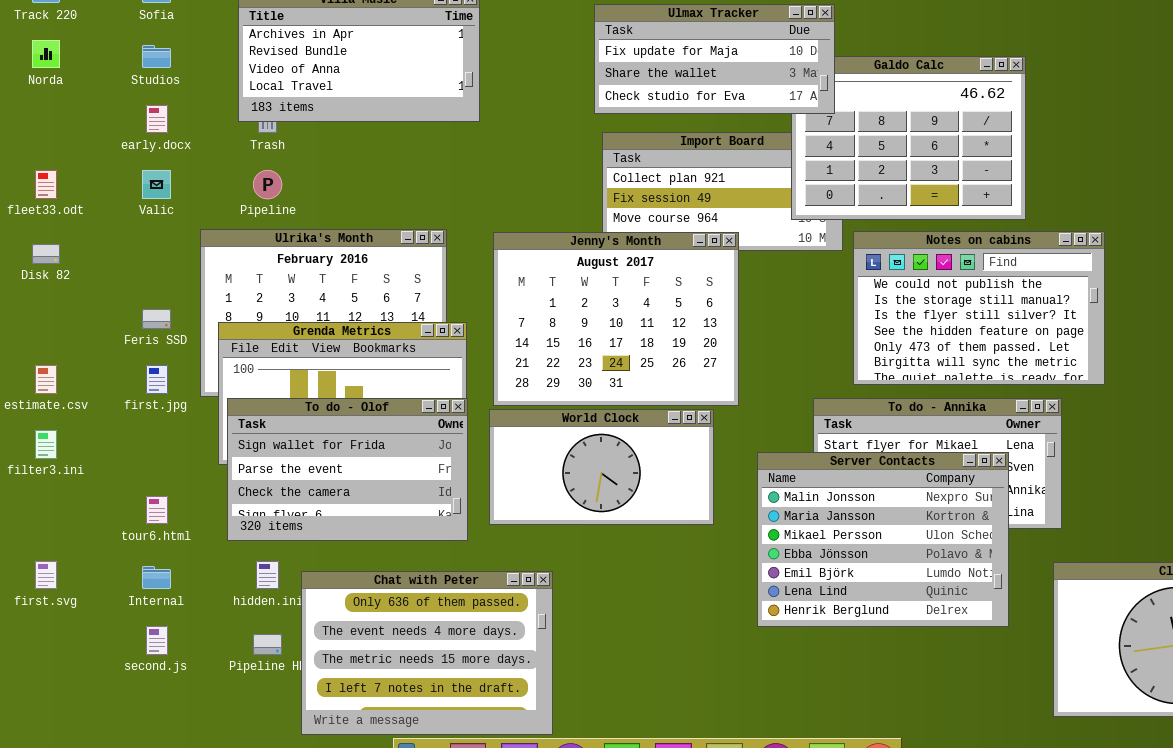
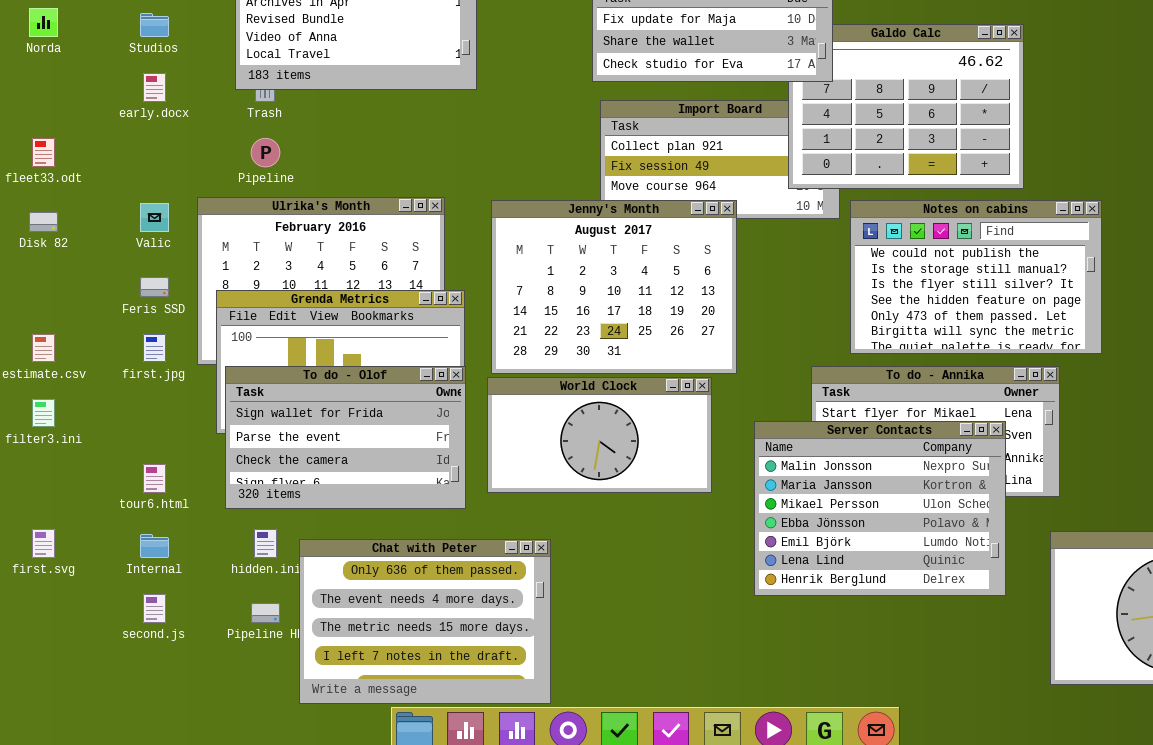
Valic: [142,170,171,199] -> [140,203,169,232], moved

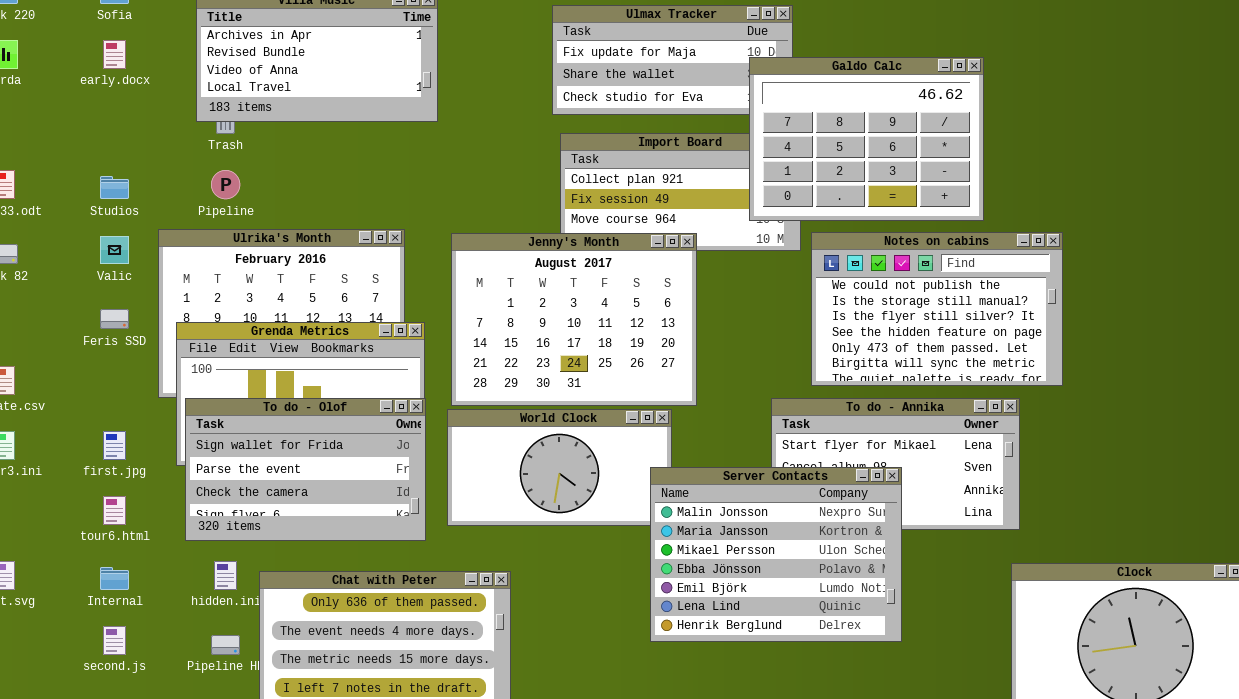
Studios: [140,13,169,37] -> [100,176,129,199], moved
Galdo Calc: [788,24,1024,189] -> [749,57,984,221], raised
early.docx: [143,73,166,102] -> [103,40,126,69], moved
first.jpg: [143,334,166,362] -> [103,431,126,460], moved
Server Contacts: [754,421,1006,596] -> [650,467,902,642], moved

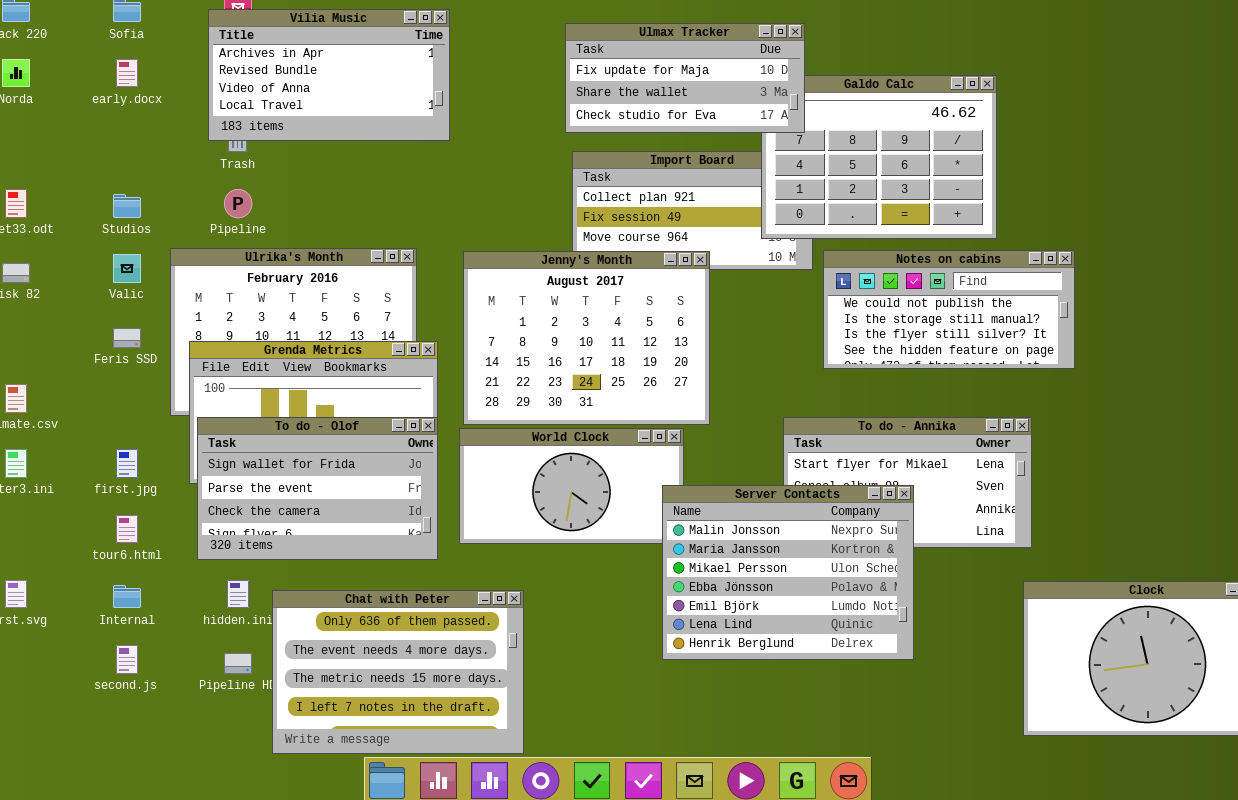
Ulmax Tracker: [552,5,793,115] -> [565,23,805,133], raised
Notes on cabins: [811,232,1063,386] -> [823,250,1075,369], resized

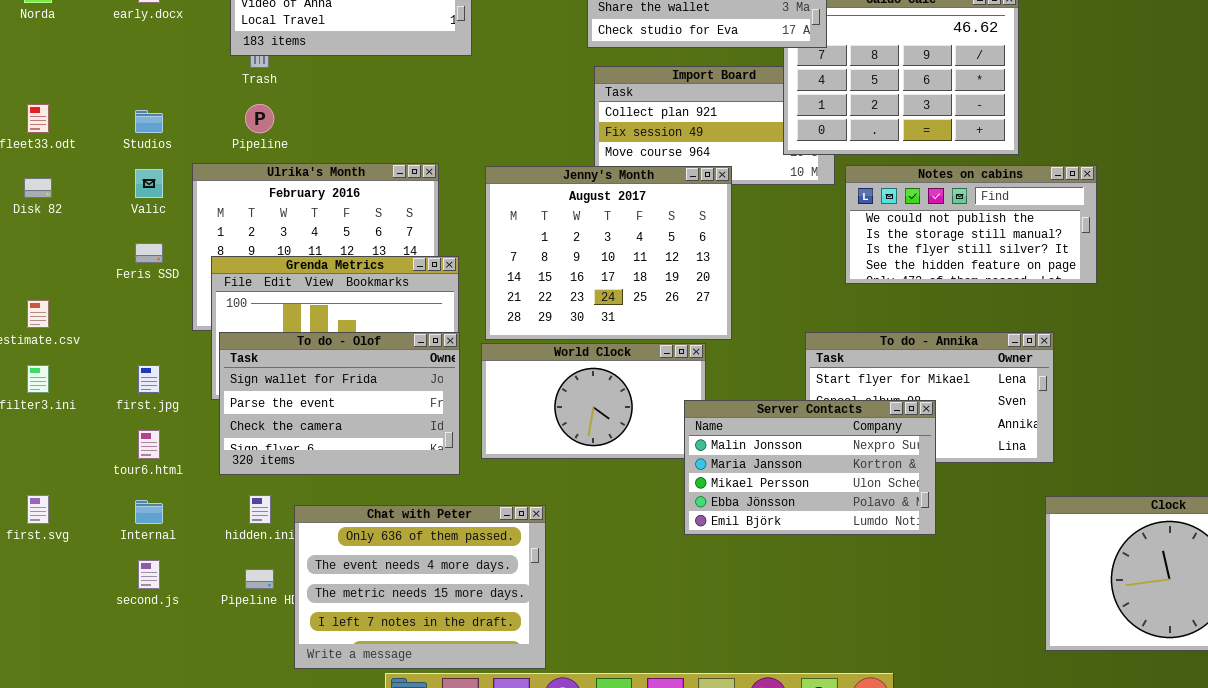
Server Contacts: [662,485,914,660] -> [684,400,936,535], resized

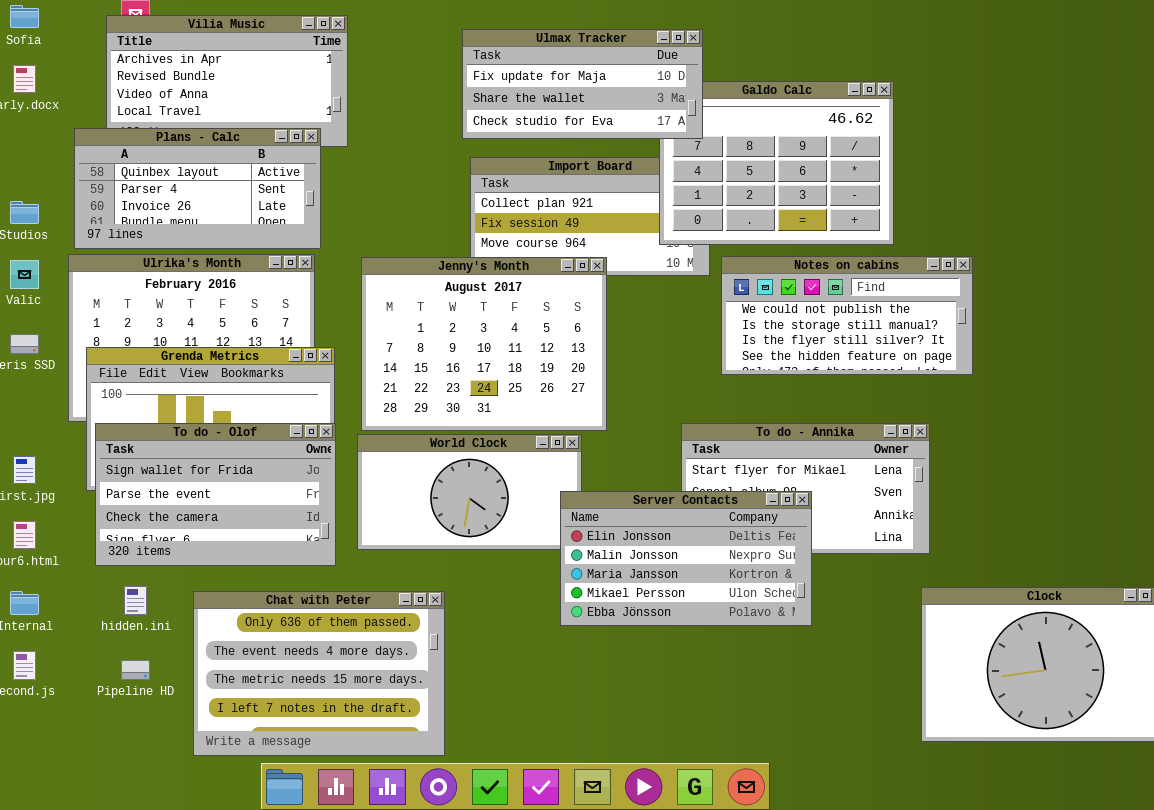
Plans - Calc: none -> [74,128,321,249], opened
Server Contacts: [684,400,936,535] -> [560,491,812,626], scrolled up 1 row
Chat with Peter: [294,505,546,669] -> [193,591,445,756], moved

